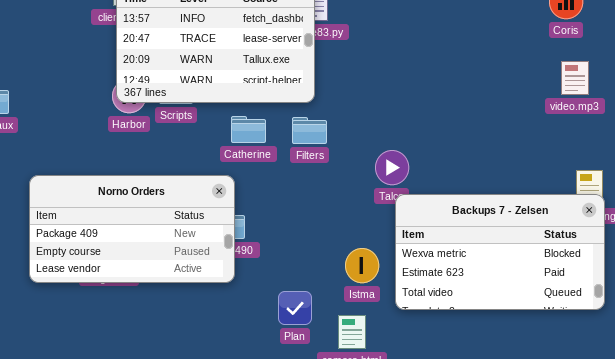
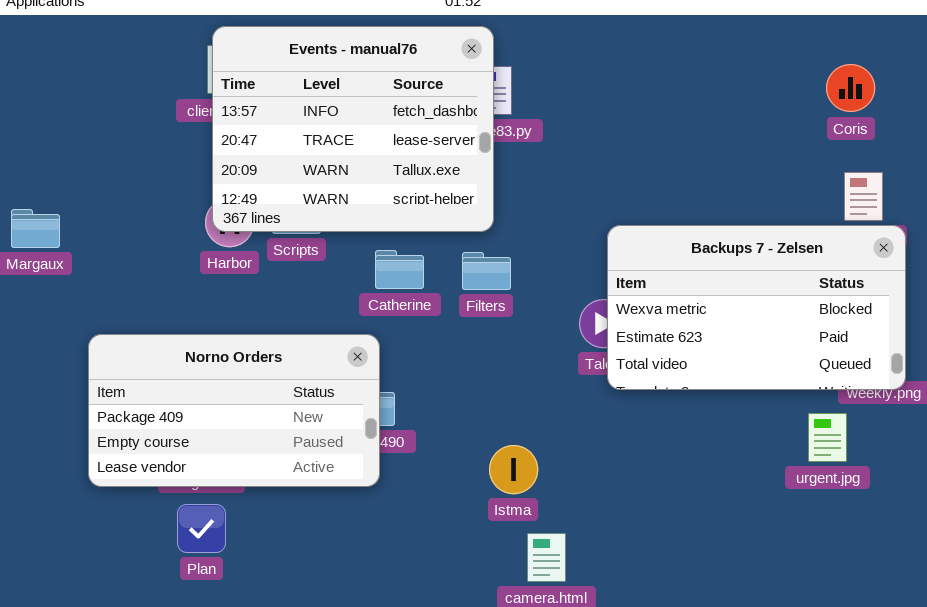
Backups 7 - Zelsen: [395,194,605,310] -> [607,225,906,390], moved
Istma: [345,248,379,283] -> [489,445,538,494], moved
Plan: [278,291,312,325] -> [177,504,226,553], moved

